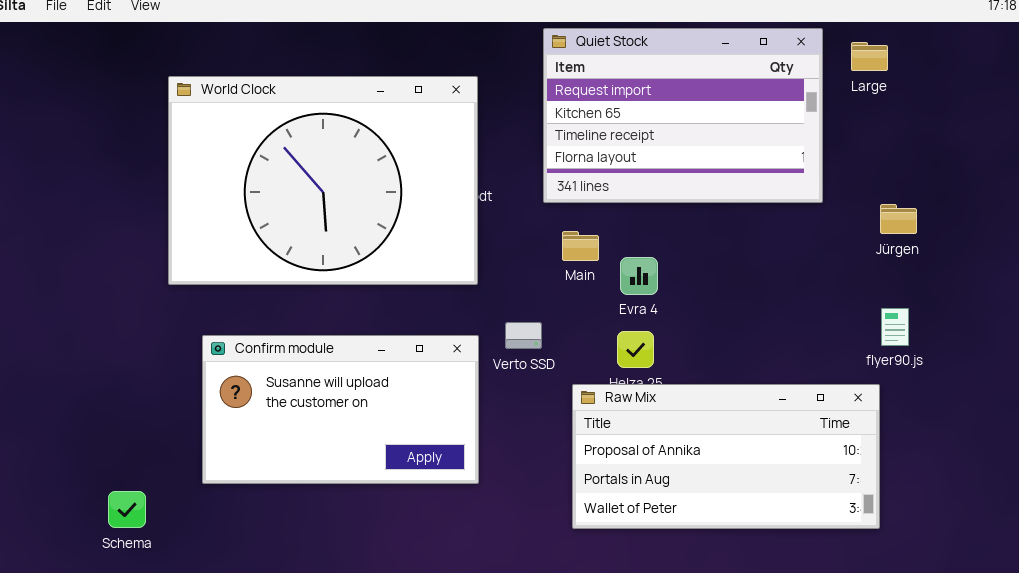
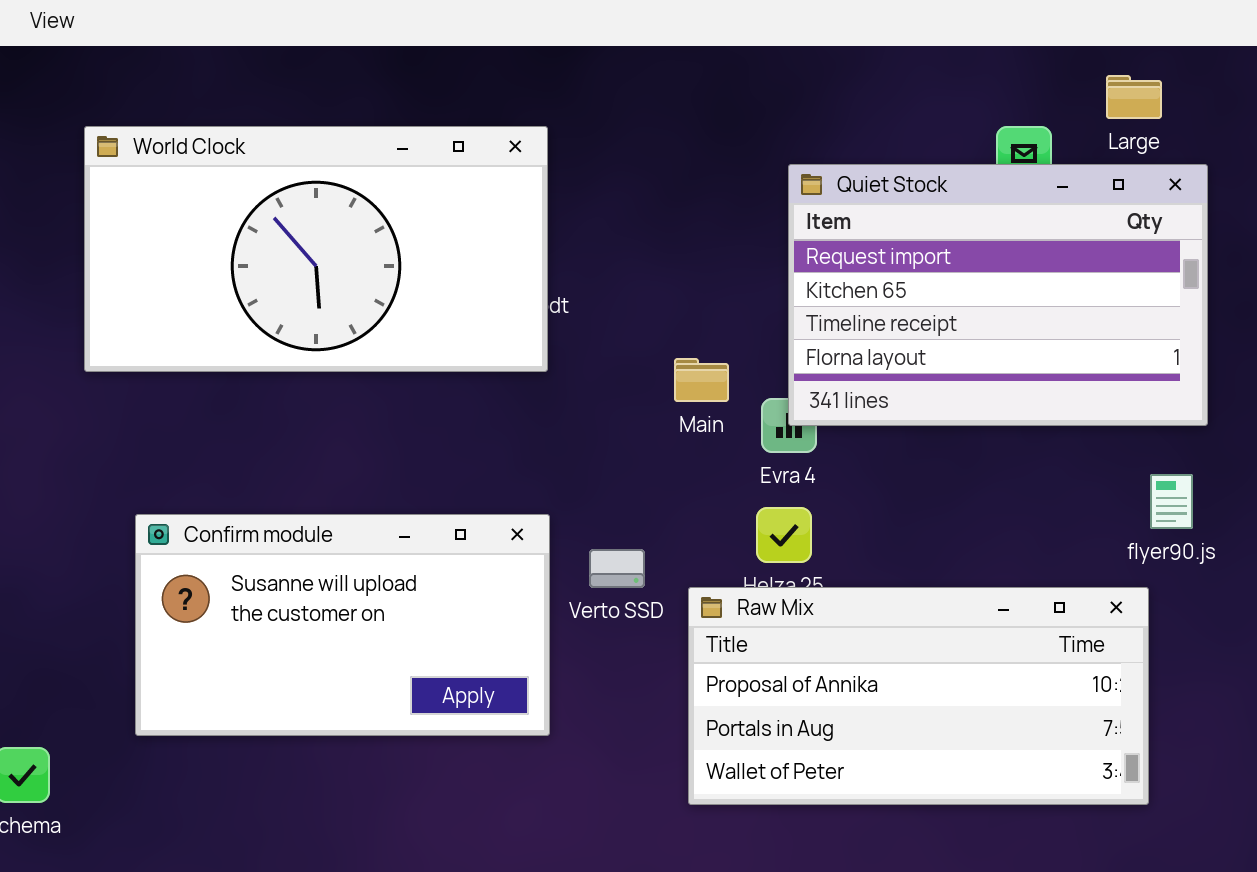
Quiet Stock: [543,28,823,203] -> [788,164,1208,426], moved
World Clock: [168,76,478,285] -> [84,126,548,372], resized
Verto SSD: [505,322,542,349] -> [589,549,645,588], moved

